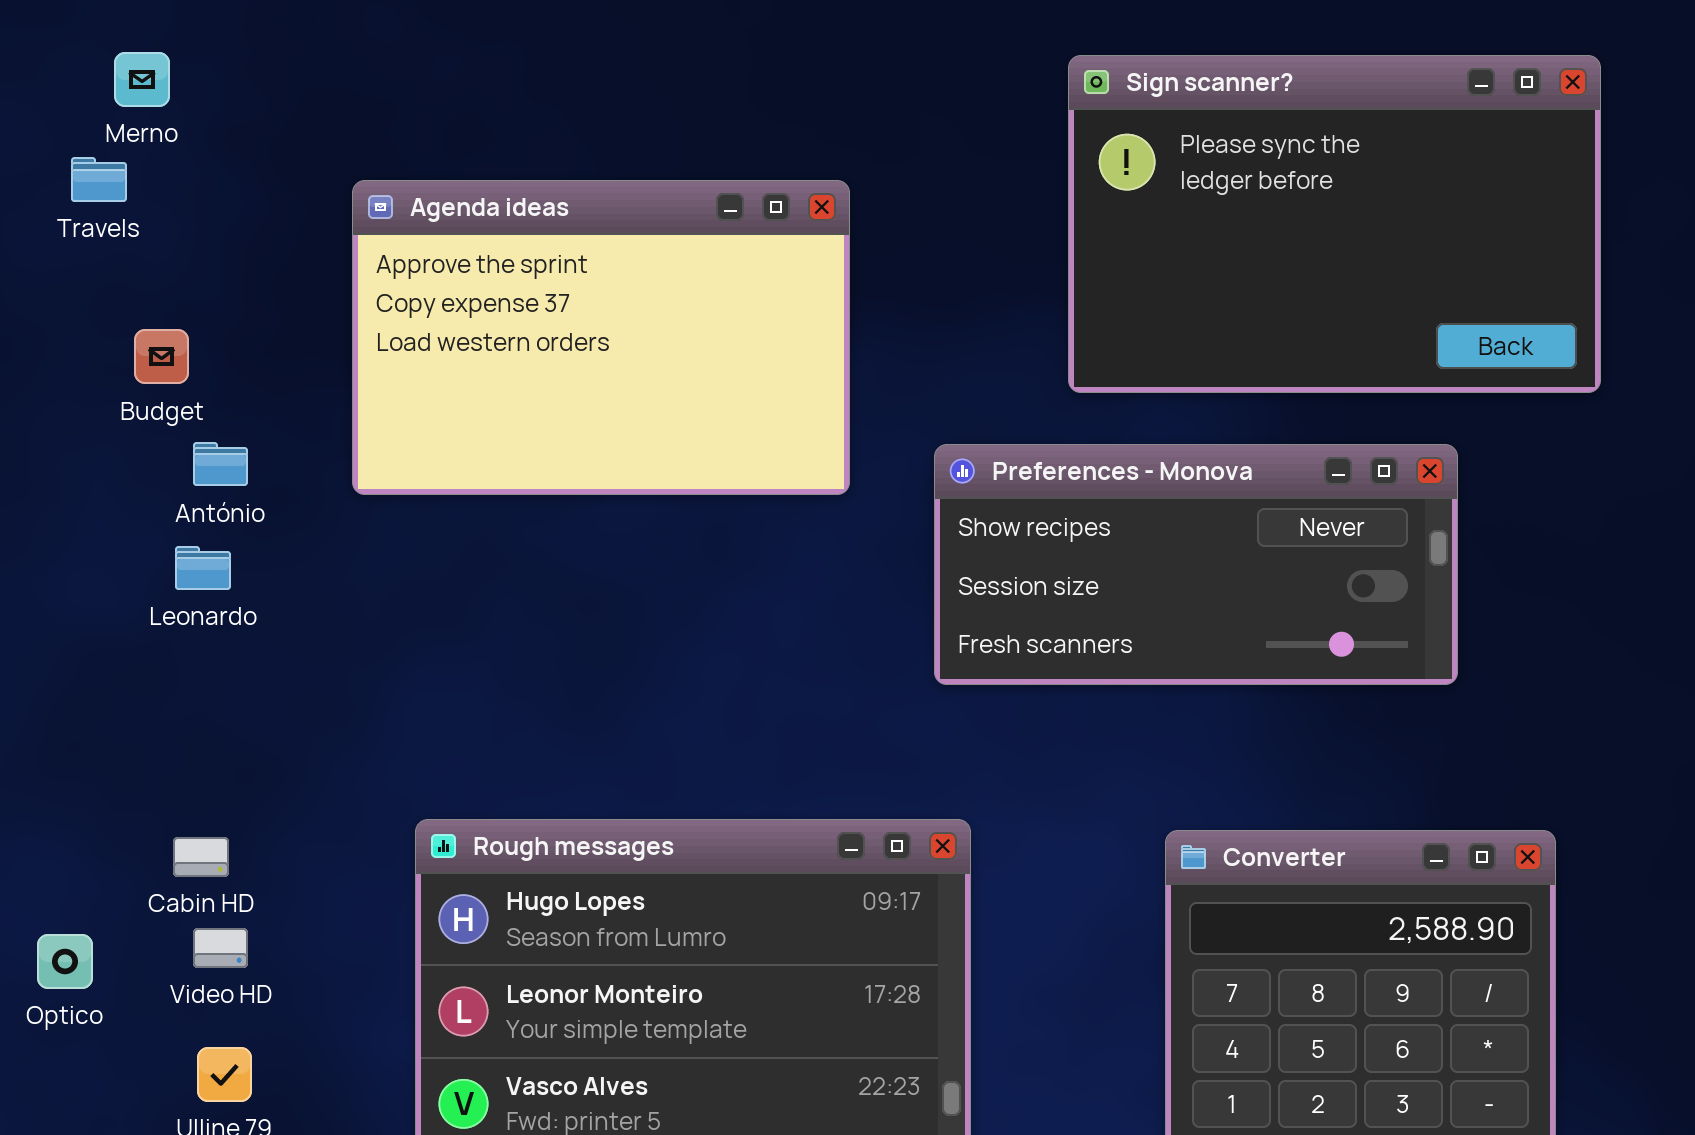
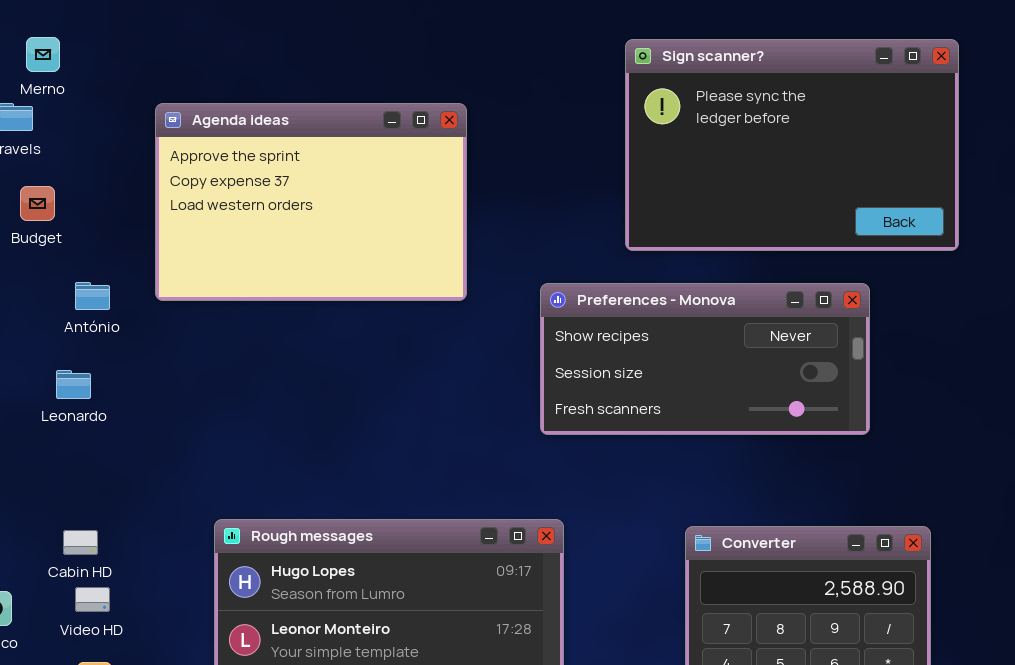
Agenda ideas: [352,180,850,495] -> [155,103,467,301], moved
Budget: [134,329,189,384] -> [20,186,55,221], moved
Leonardo: [175,546,231,590] -> [56,370,91,399], moved

